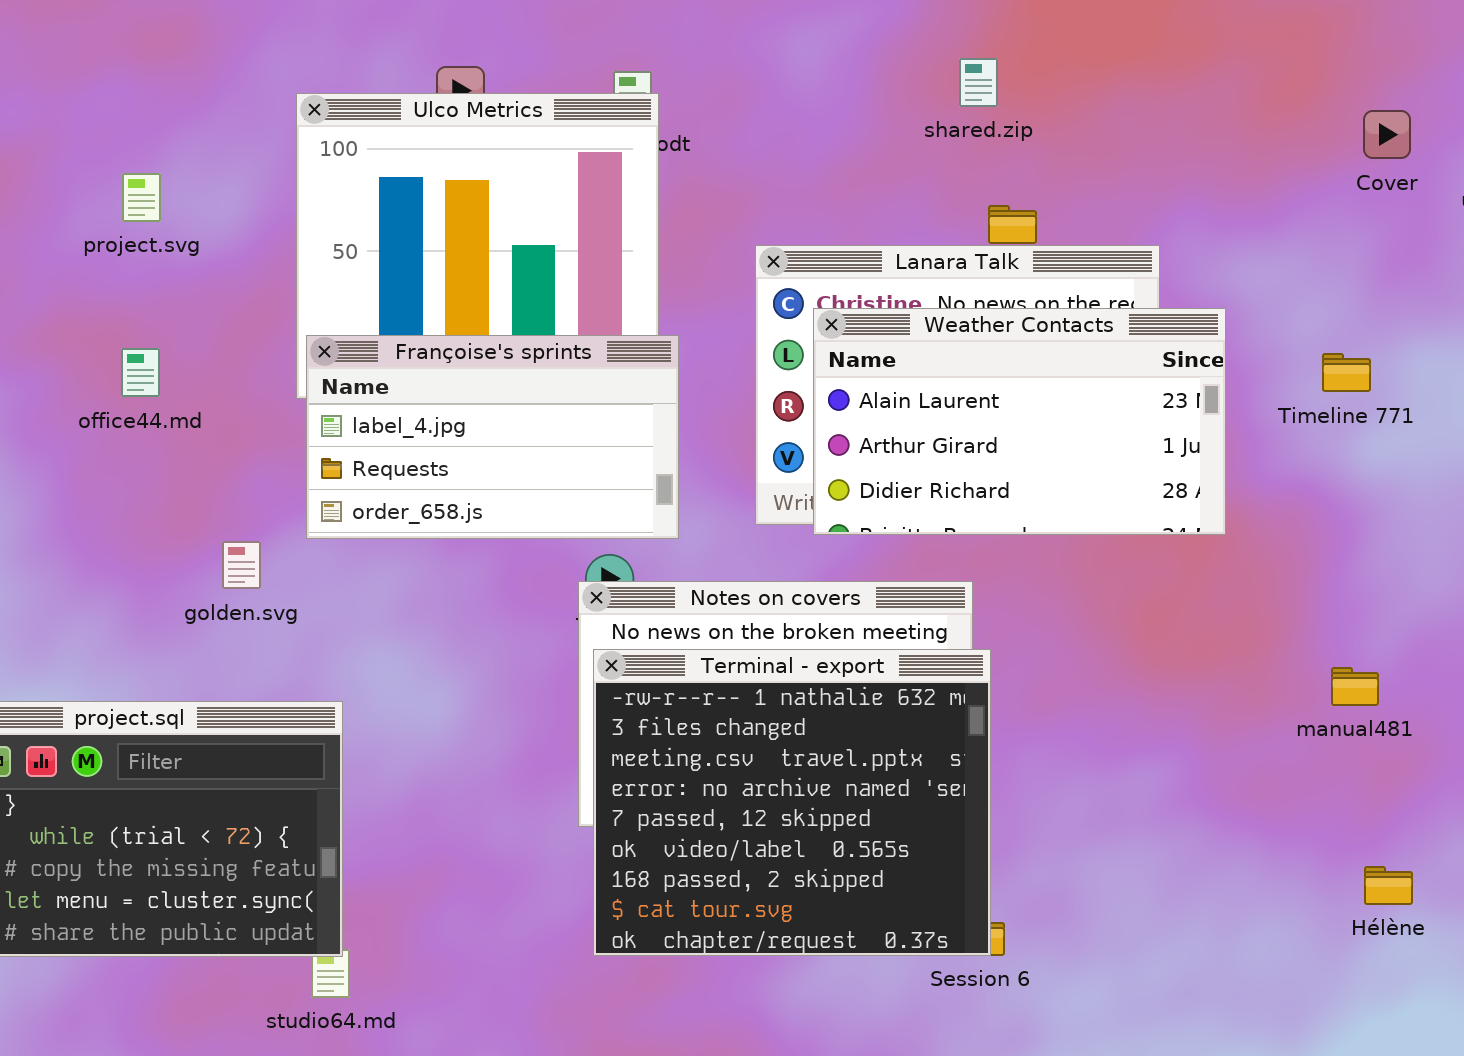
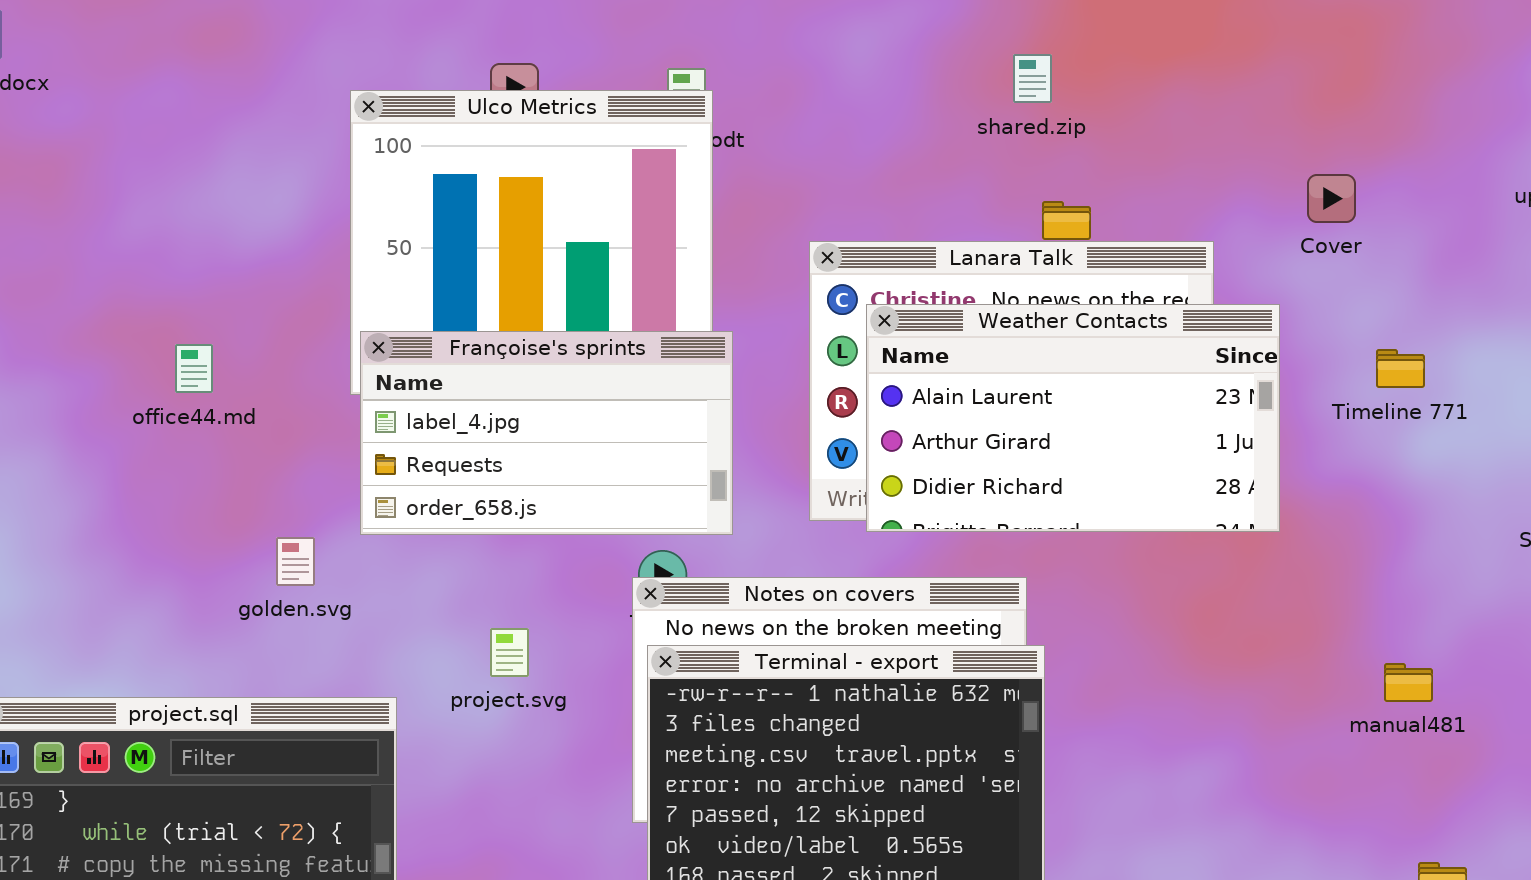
Cover: [1363,110,1411,159] -> [1307,174,1356,223], moved
project.svg: [122,173,161,222] -> [490,628,529,677], moved

